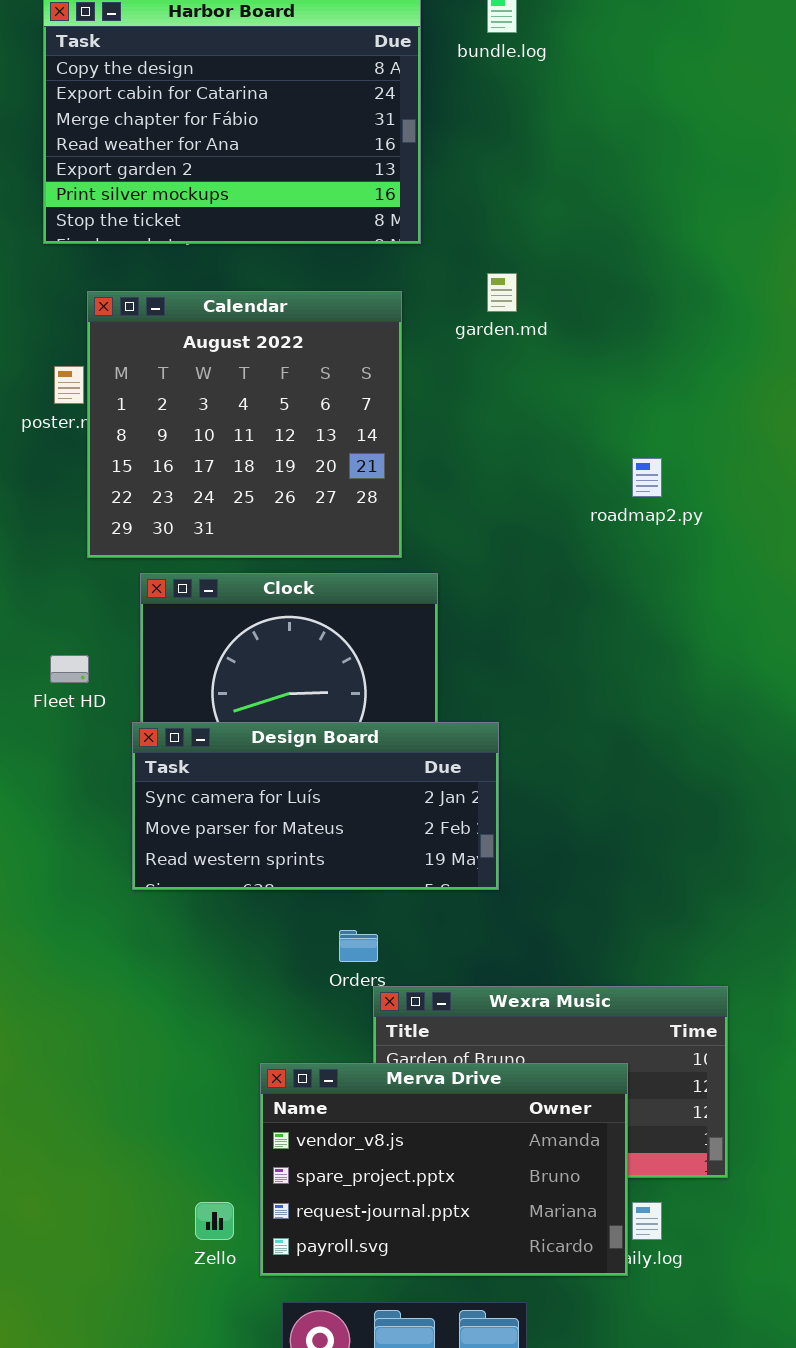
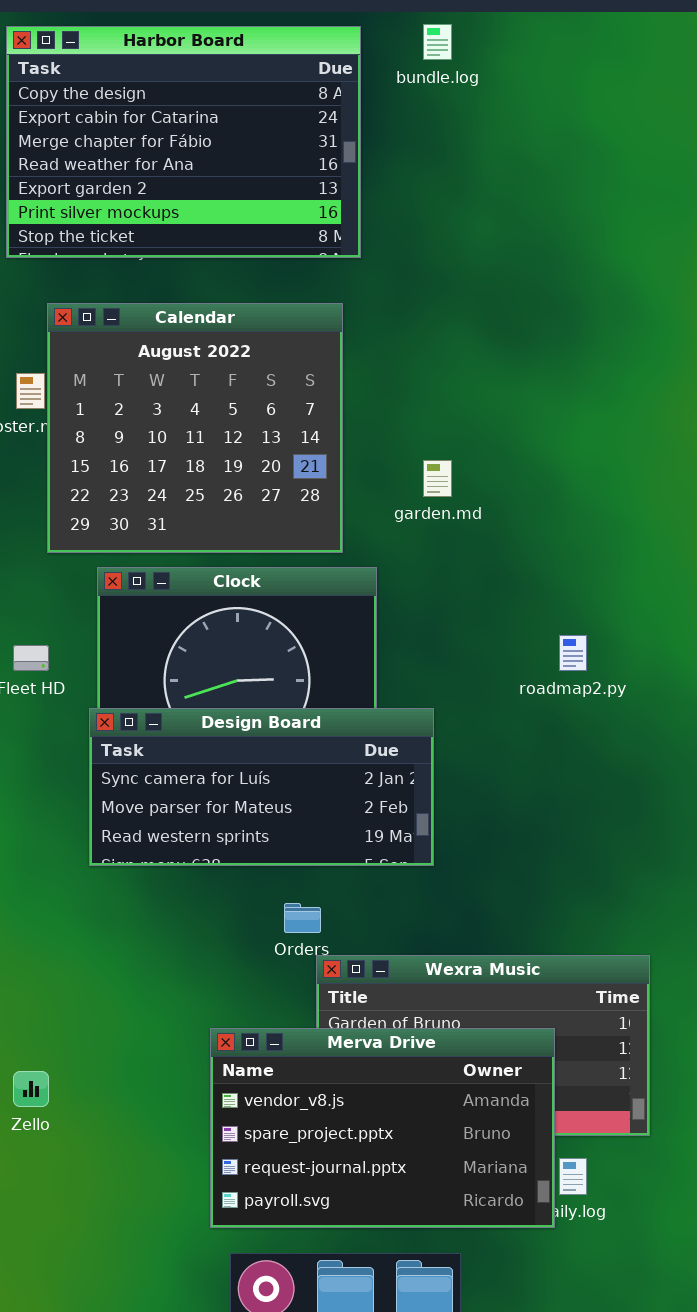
garden.md: [487,273,517,312] -> [423,460,452,497], moved
roadmap2.py: [632,458,662,497] -> [559,635,587,671], moved
Zello: [195,1202,234,1240] -> [13,1071,49,1107], moved

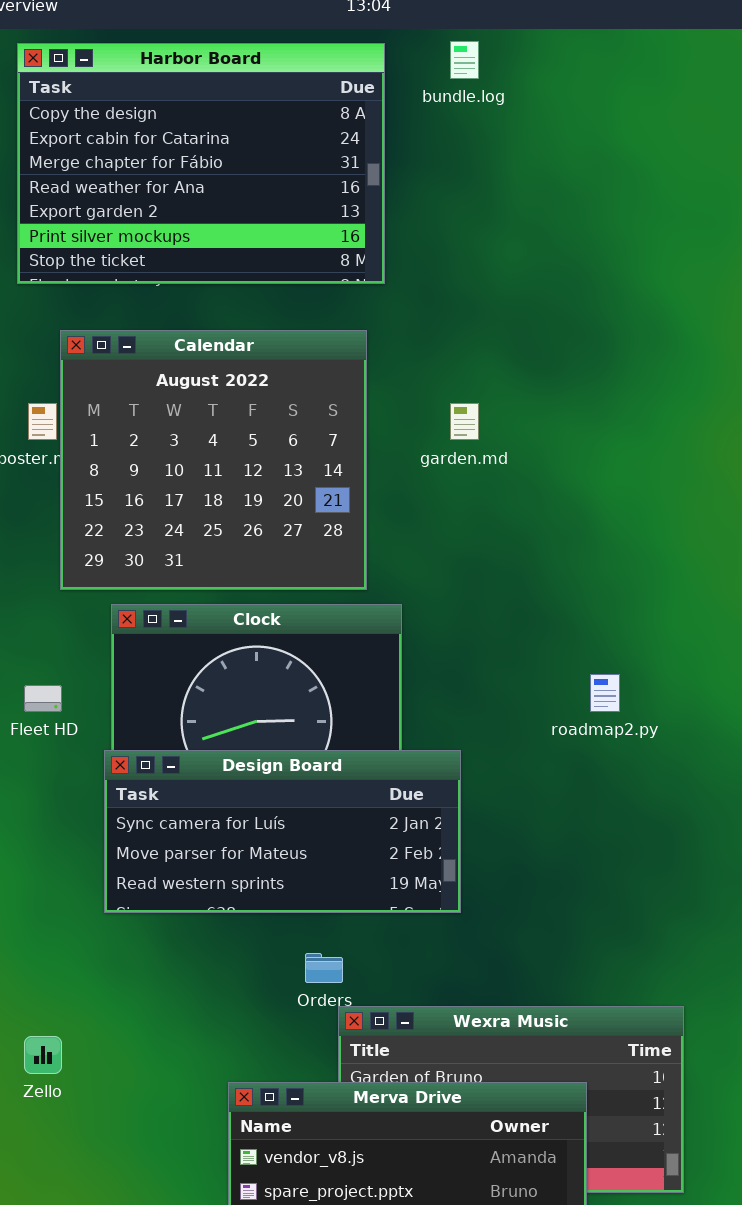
garden.md: [423,460,452,497] -> [450,403,479,440], moved
Zello: [13,1071,49,1107] -> [24,1036,62,1074], moved

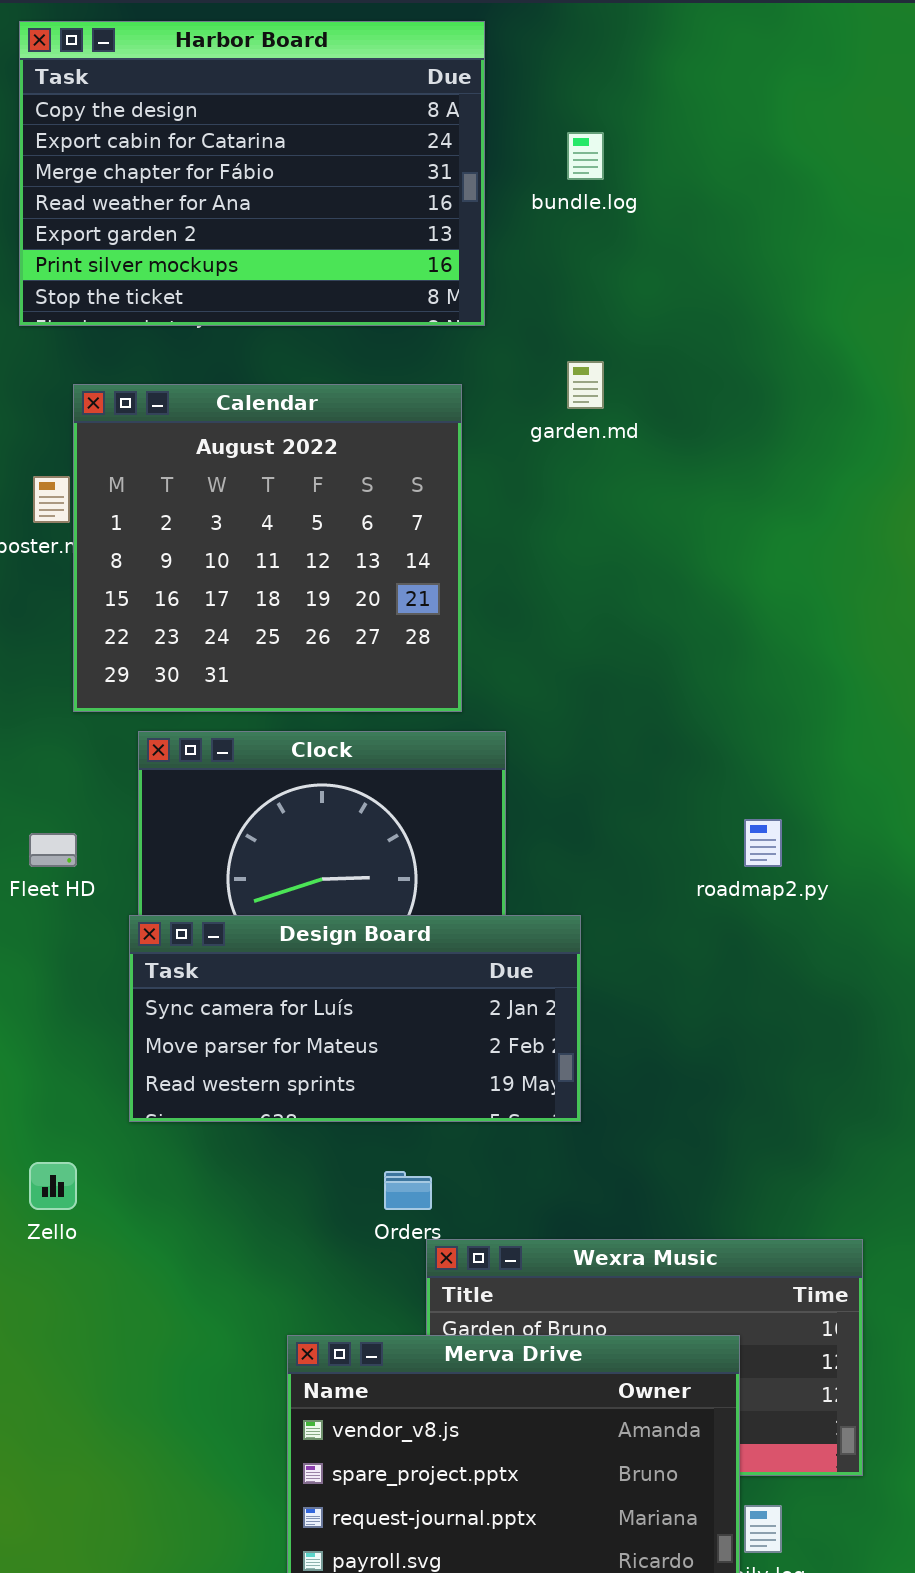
bundle.log: [450,41,479,79] -> [567,132,604,180], moved
garden.md: [450,403,479,440] -> [567,361,604,409], moved
Zello: [24,1036,62,1074] -> [29,1162,77,1210], moved

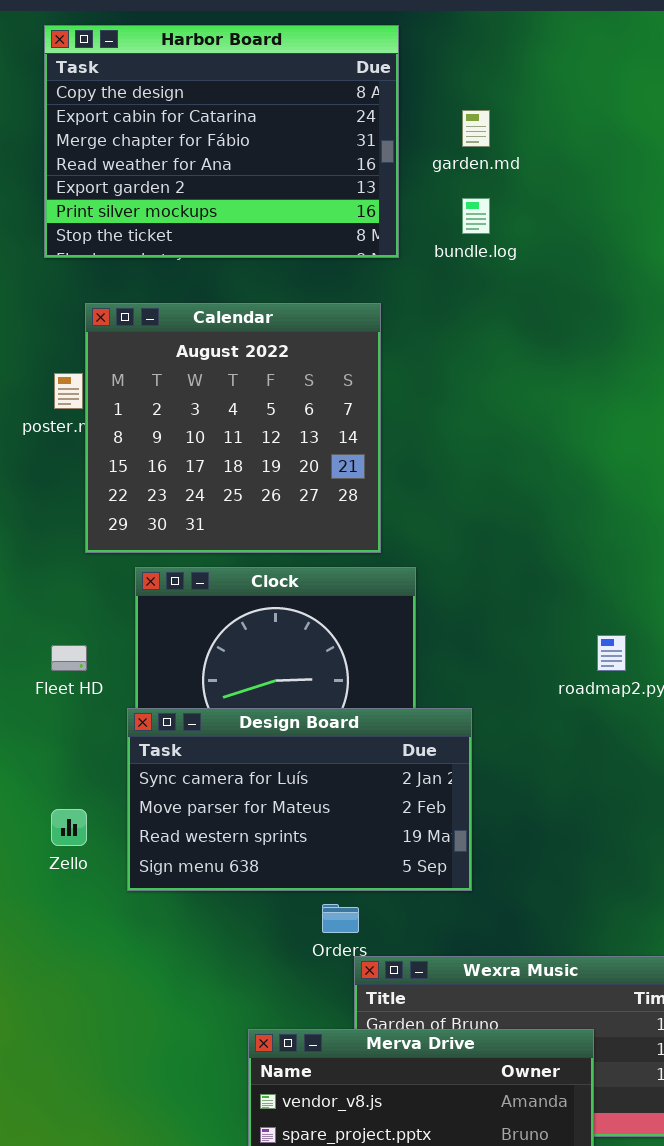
bundle.log: [567,132,604,180] -> [462,198,490,234], moved
garden.md: [567,361,604,409] -> [462,110,490,147], moved
Design Board: [129,915,581,1122] -> [127,708,472,891], resized
Zello: [29,1162,77,1210] -> [51,809,87,846], moved

